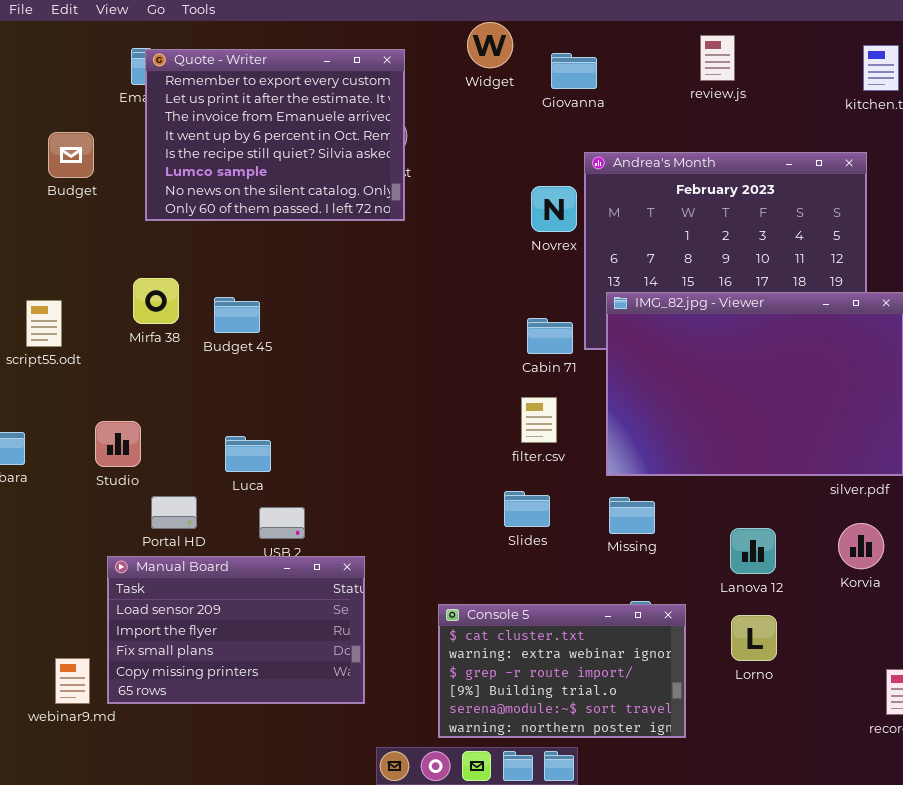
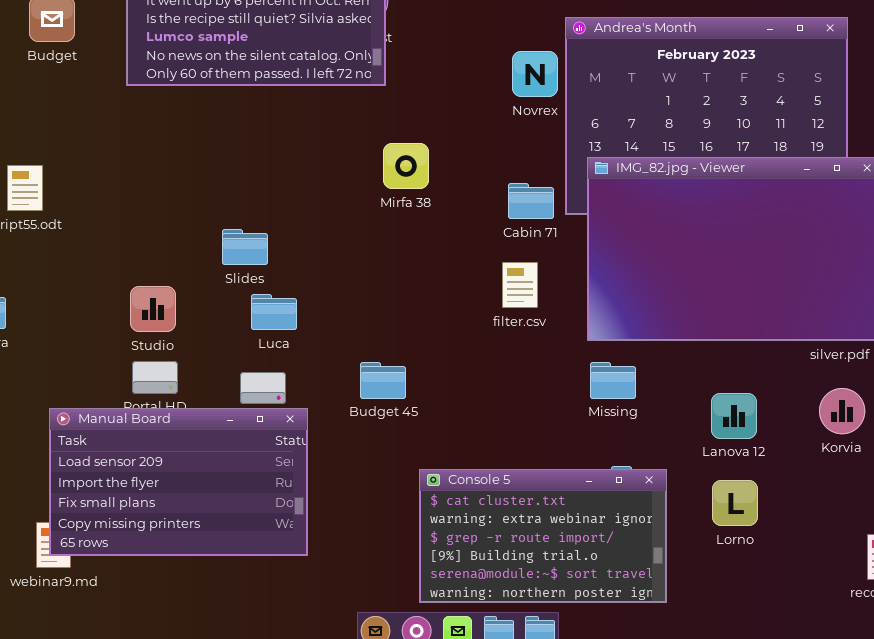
Mirfa 38: [133,278,179,324] -> [383,143,429,189], moved
Budget 45: [214,297,260,333] -> [360,362,406,399], moved
Studio: [95,421,141,467] -> [130,286,176,332], moved
Luca: [225,436,271,472] -> [251,294,297,330], moved
Slides: [504,491,550,527] -> [222,229,268,265], moved
Manual Board: [107,556,365,704] -> [49,408,308,556], moved

